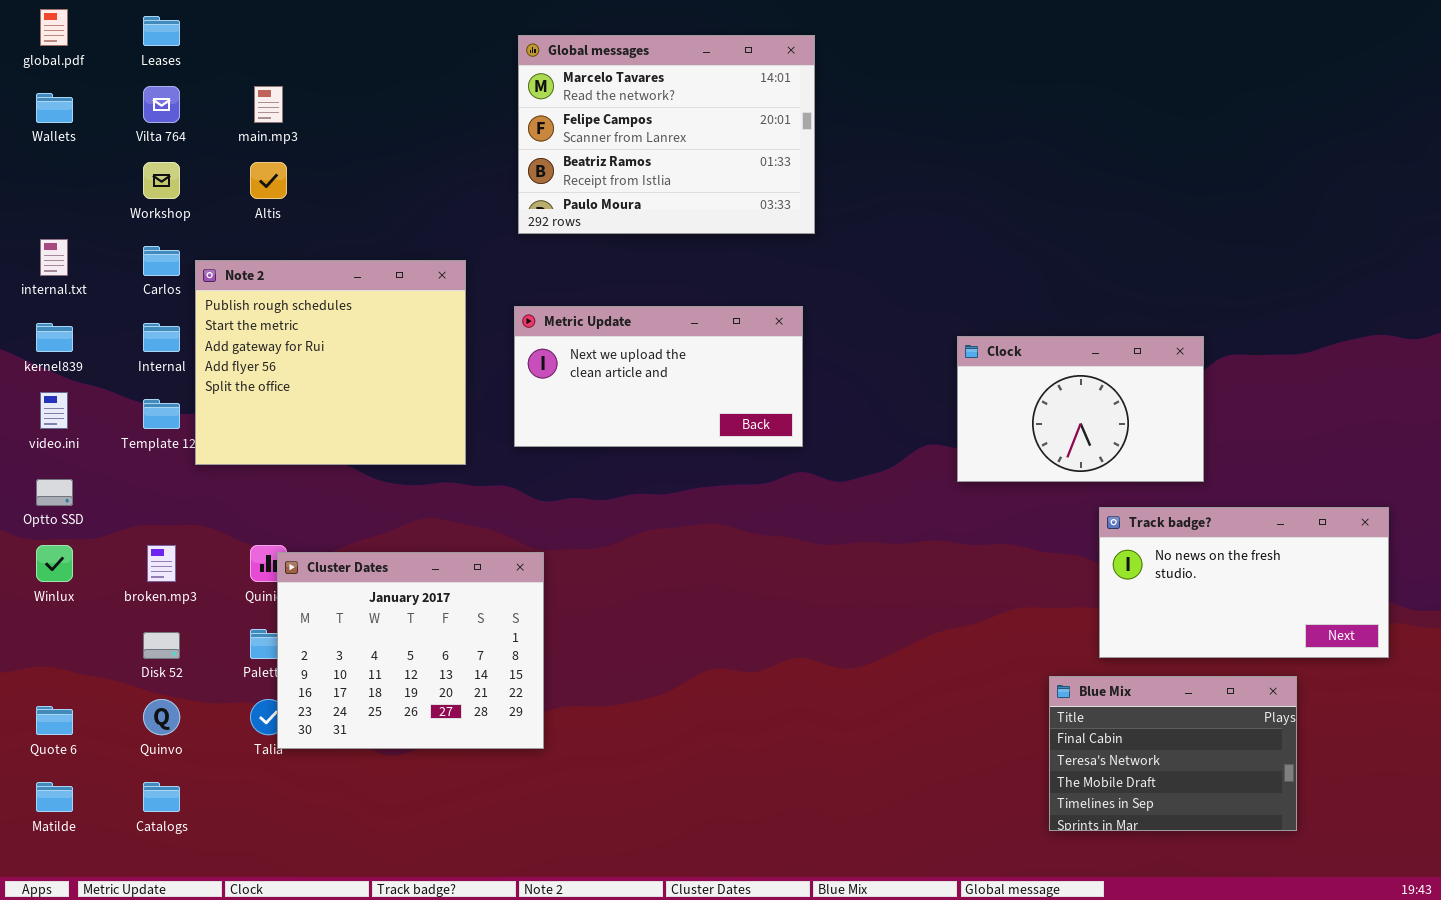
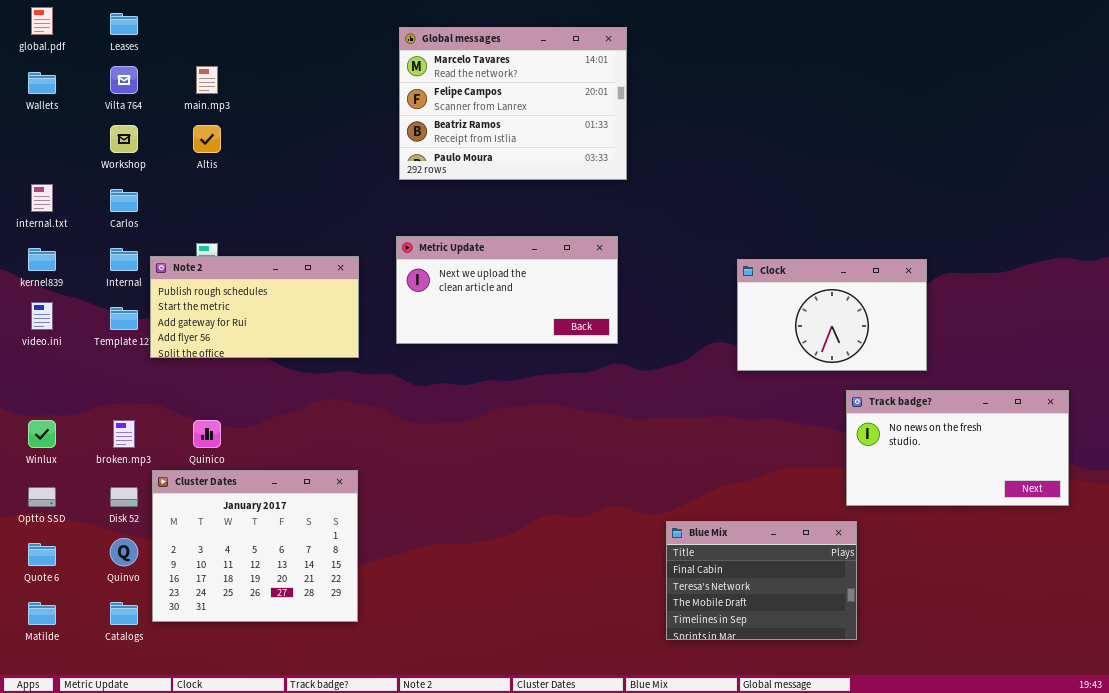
Note 2: [195,260,466,465] -> [150,256,359,358], resized
Optto SSD: [36,479,73,506] -> [28,487,56,507], moved
Cluster Dates: [277,552,544,749] -> [152,470,358,622], moved
Blue Mix: [1049,676,1297,831] -> [666,521,857,640], moved

